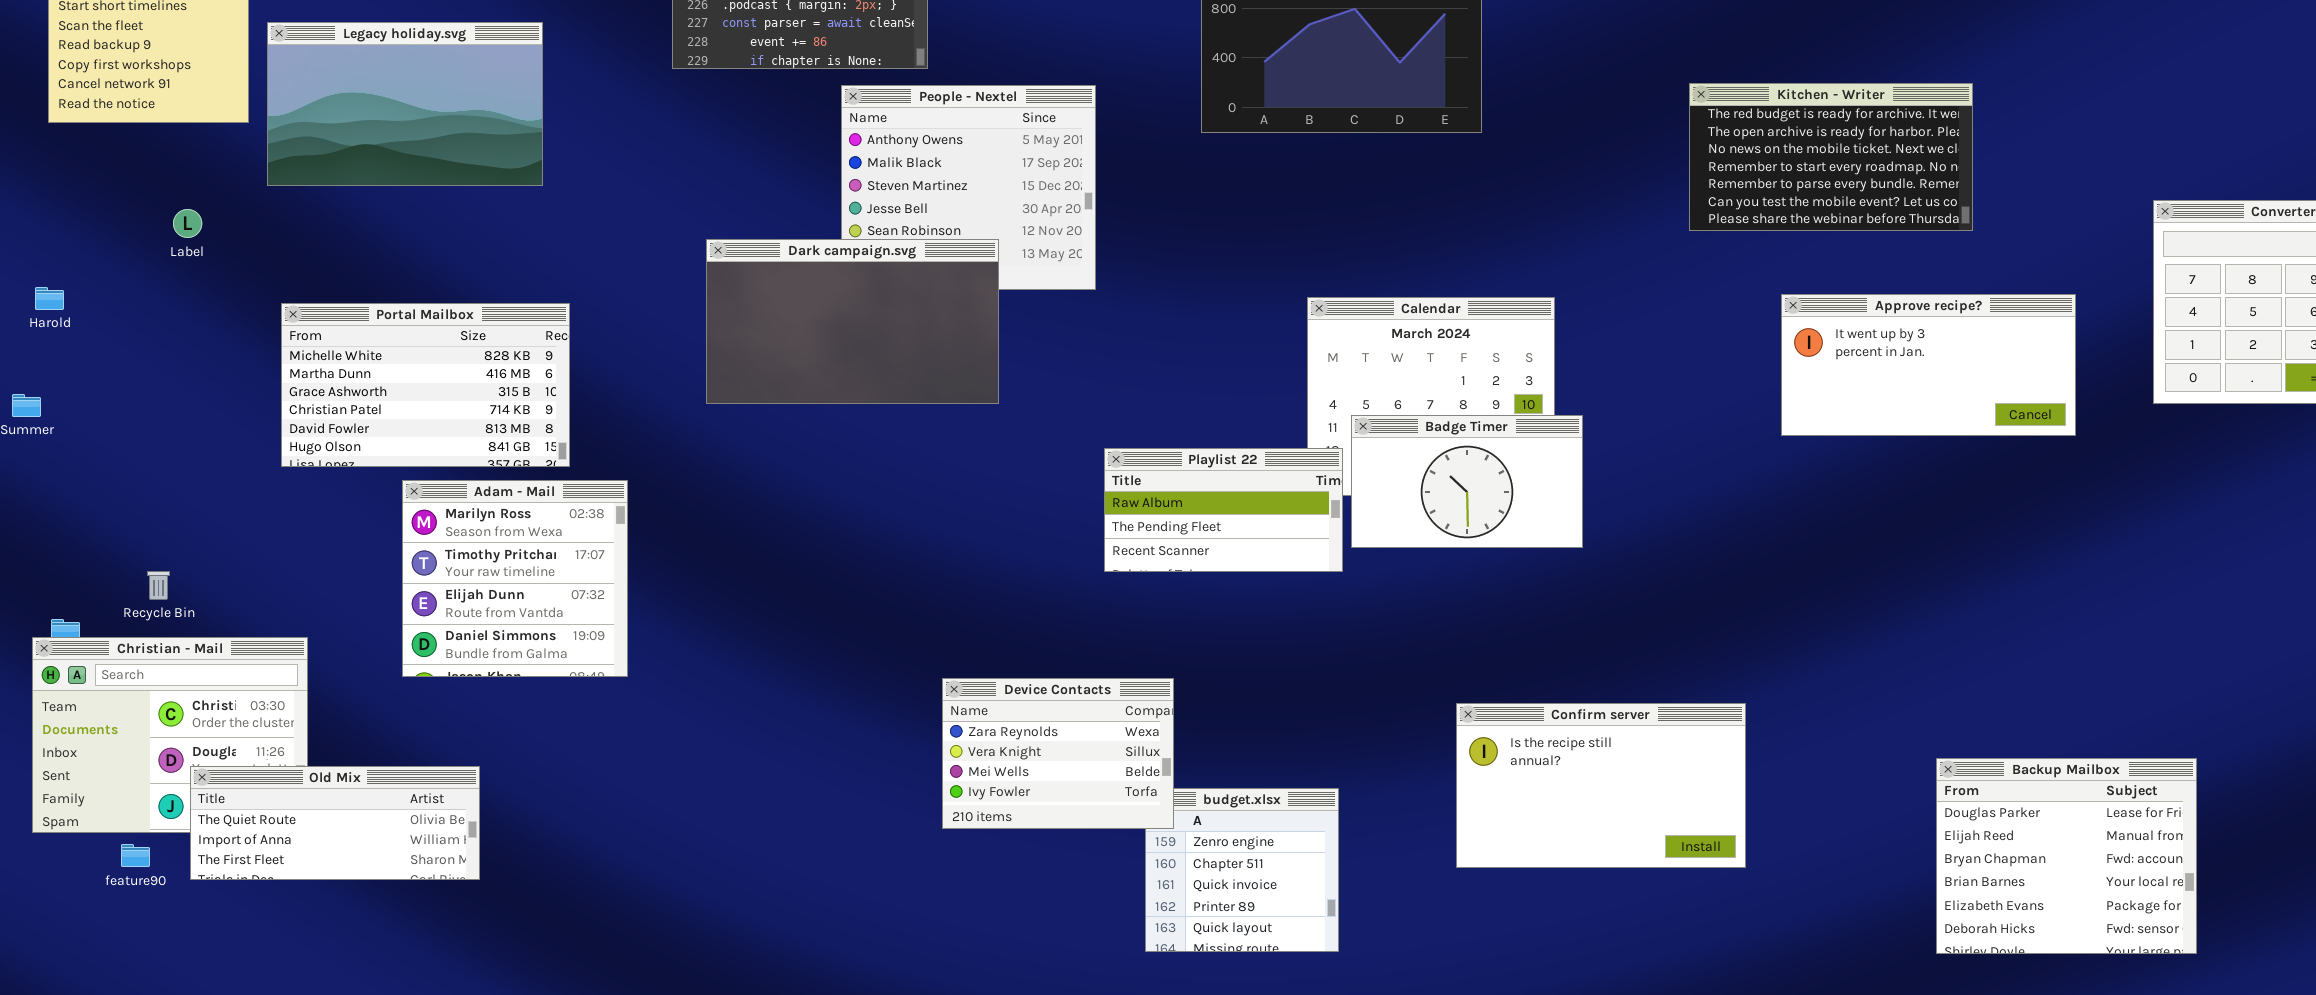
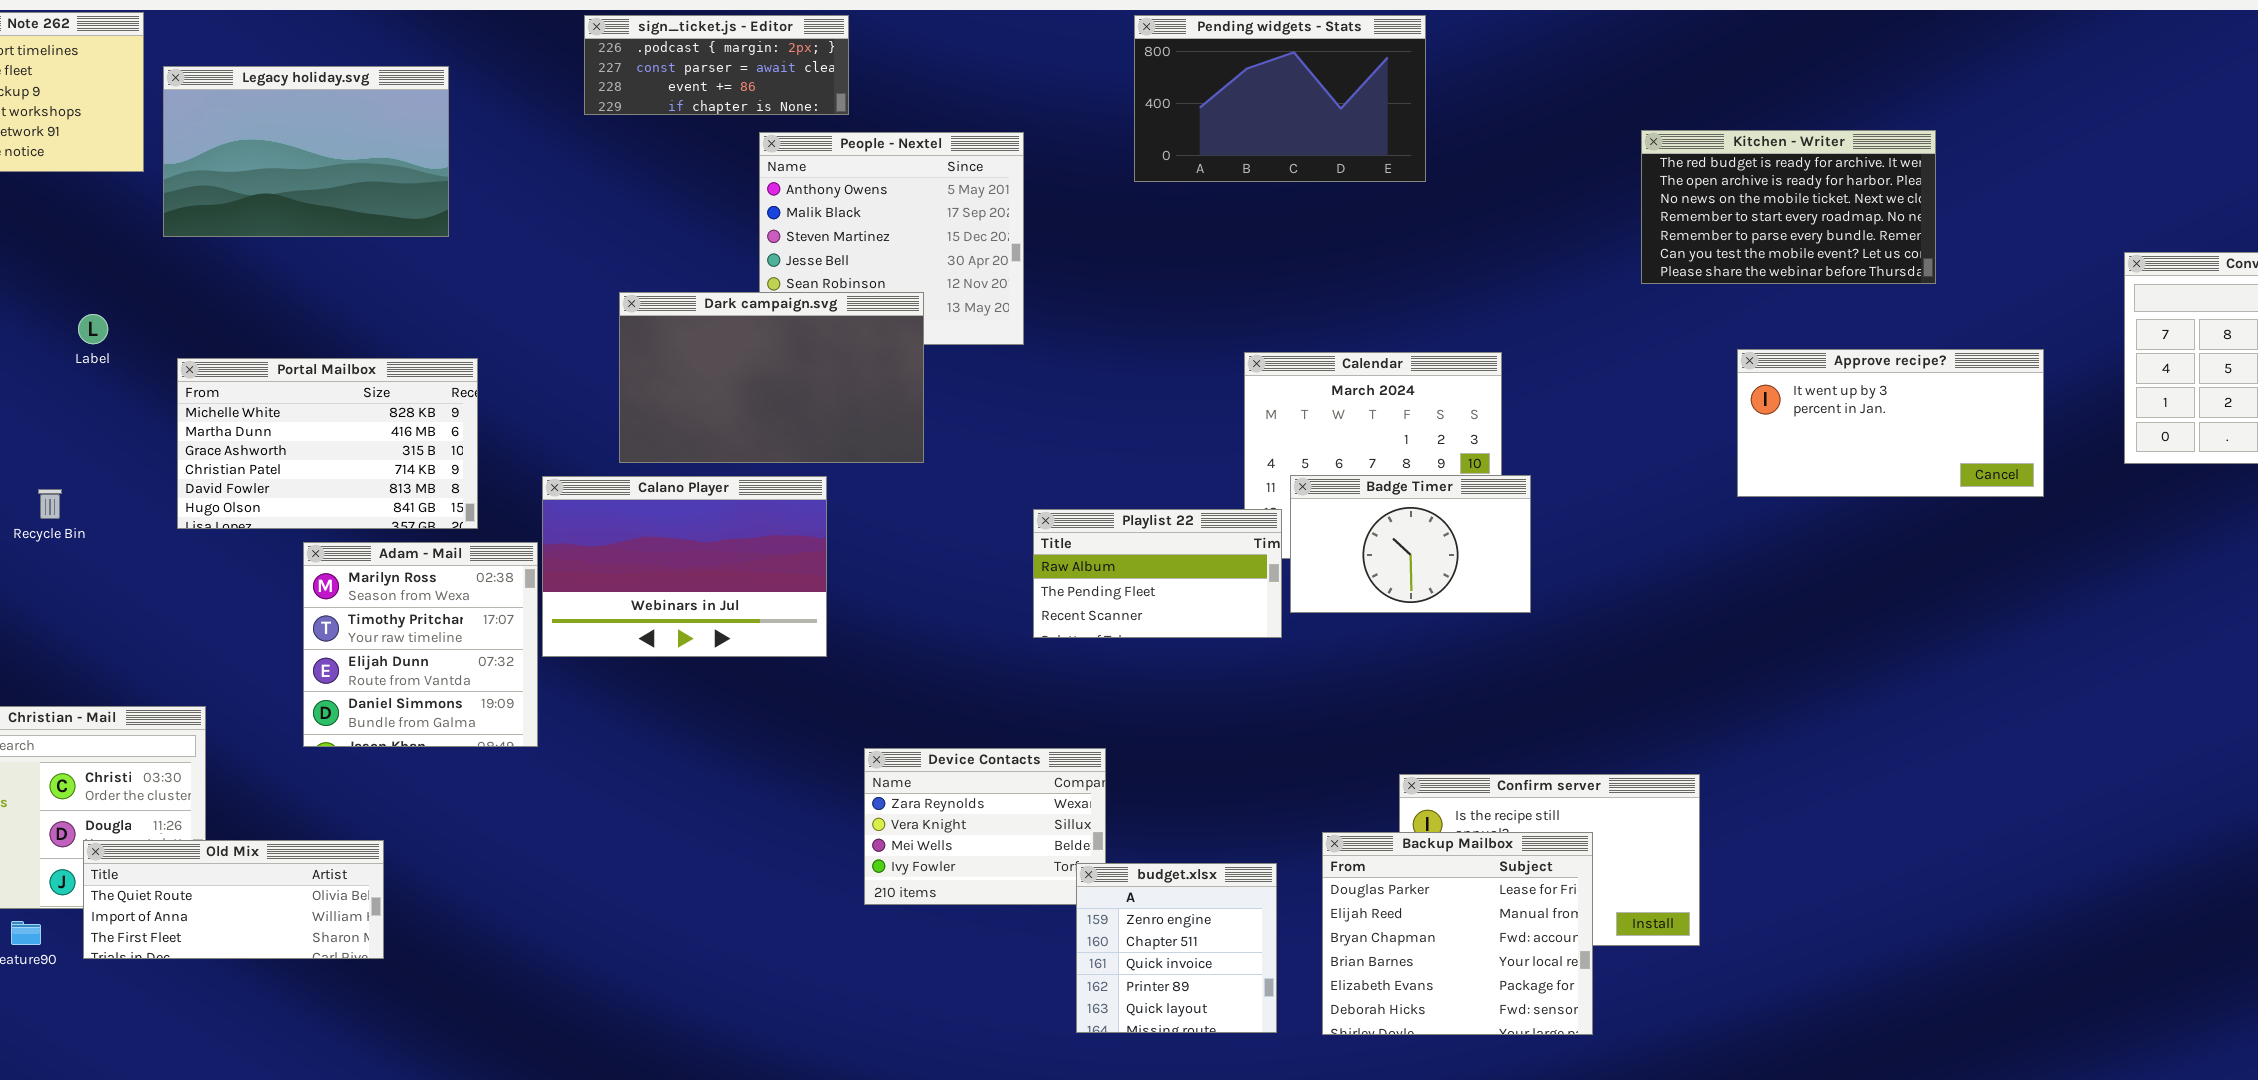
Label: [173,209,202,238] -> [78,314,108,344], moved
Calano Player: none -> [542,476,827,657], opened
Recycle Bin: [147,571,170,600] -> [38,489,62,519], moved
Backup Mailbox: [1936,758,2197,954] -> [1322,832,1593,1035], moved
budget.xlsx: [1145,788,1339,952] -> [1076,863,1277,1033], raised

